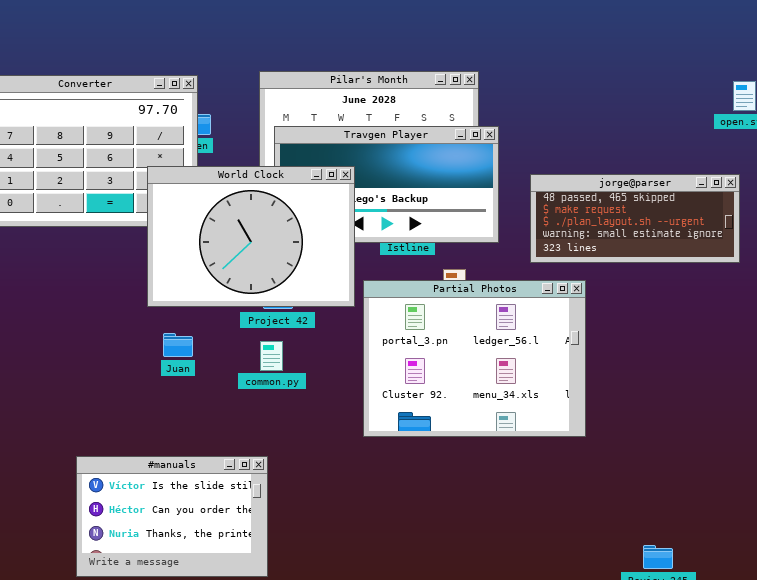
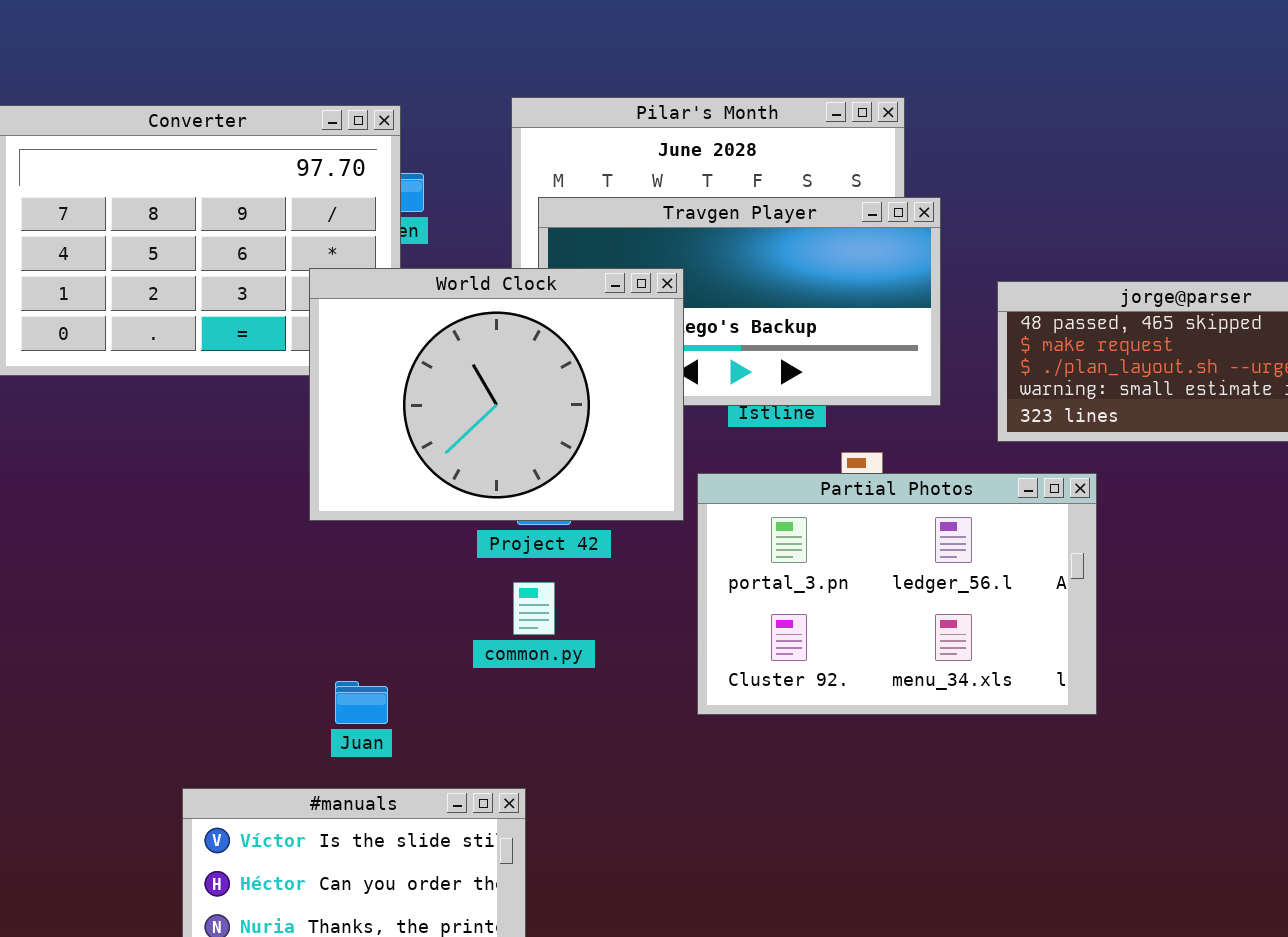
Partial Photos: [363,280,586,437] -> [697,473,1097,715], resized
Juan: [163,333,193,357] -> [335,681,388,724], moved

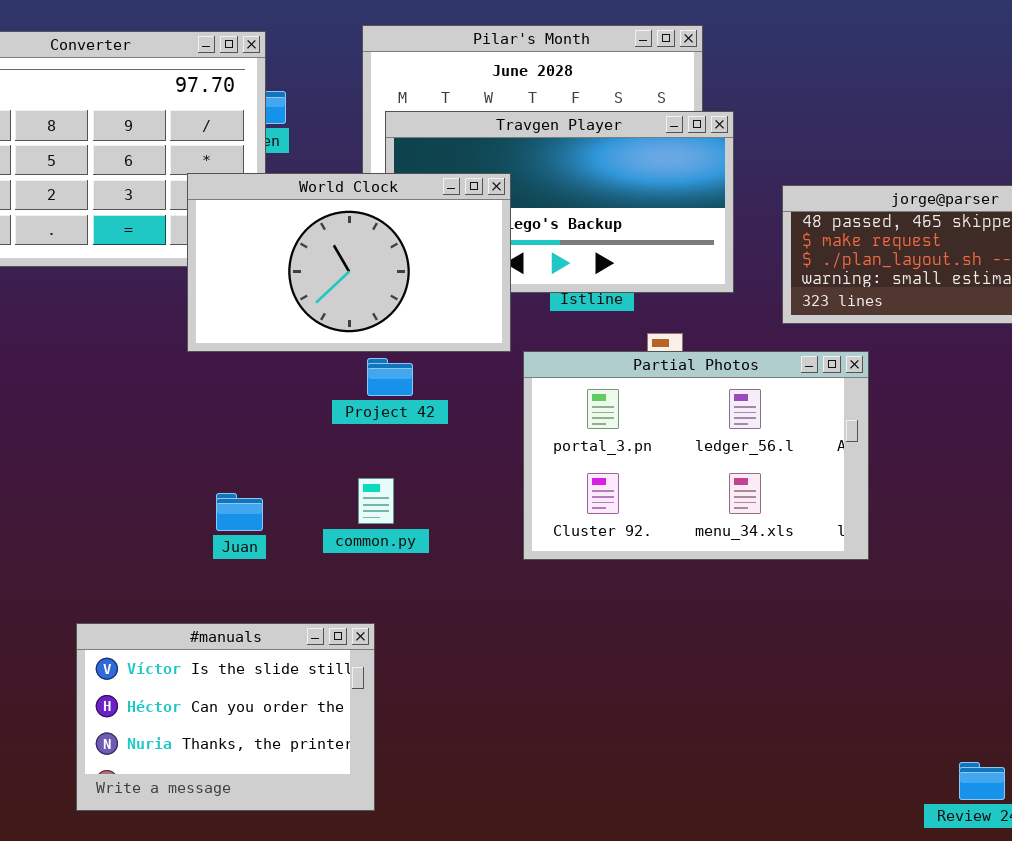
World Clock: [309,268,684,521] -> [187,173,511,352], resized
common.py: [513,582,555,635] -> [358,478,394,524], moved
Juan: [335,681,388,724] -> [216,493,263,531], moved

